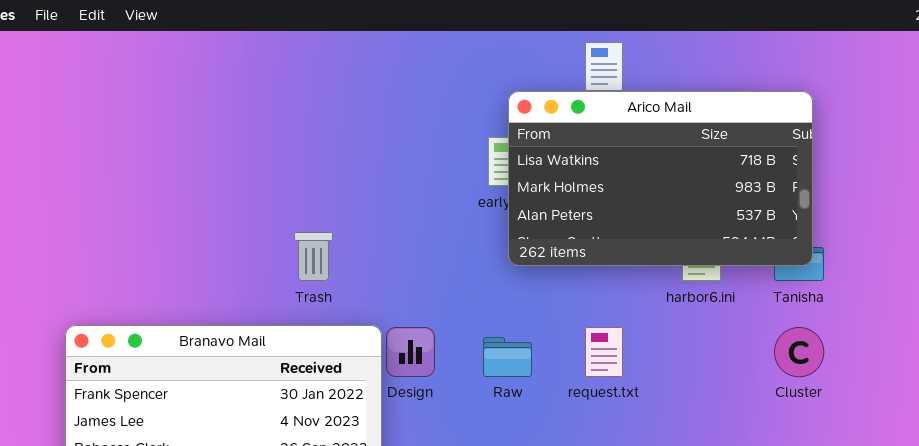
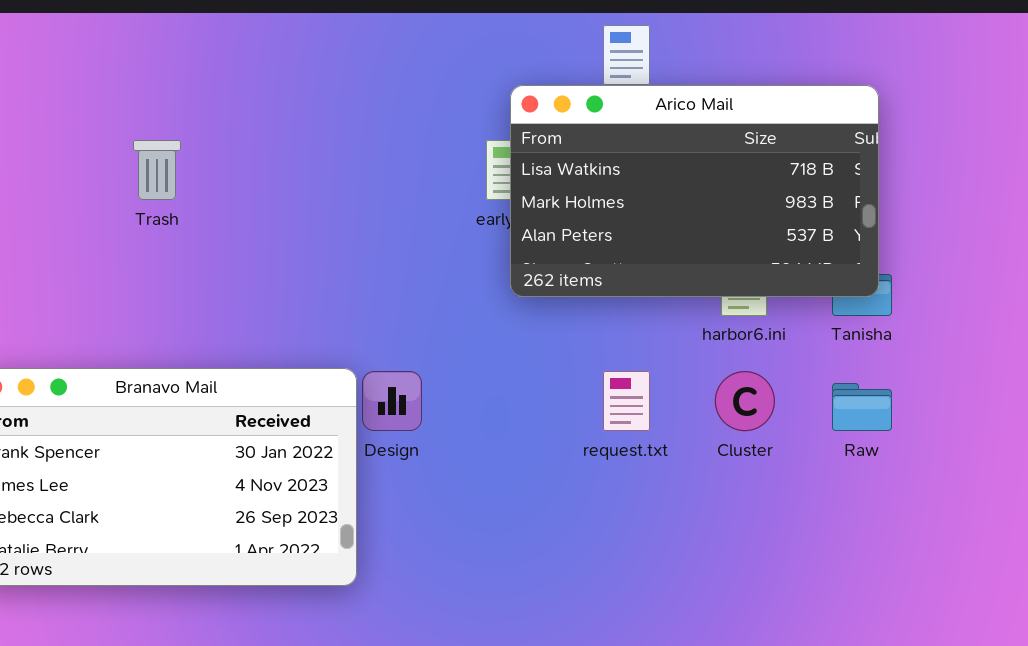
Trash: [294,232,333,281] -> [133,140,181,200], moved
Cluster: [774,327,824,377] -> [715,371,775,431], moved
Raw: [483,337,532,377] -> [832,383,892,431], moved

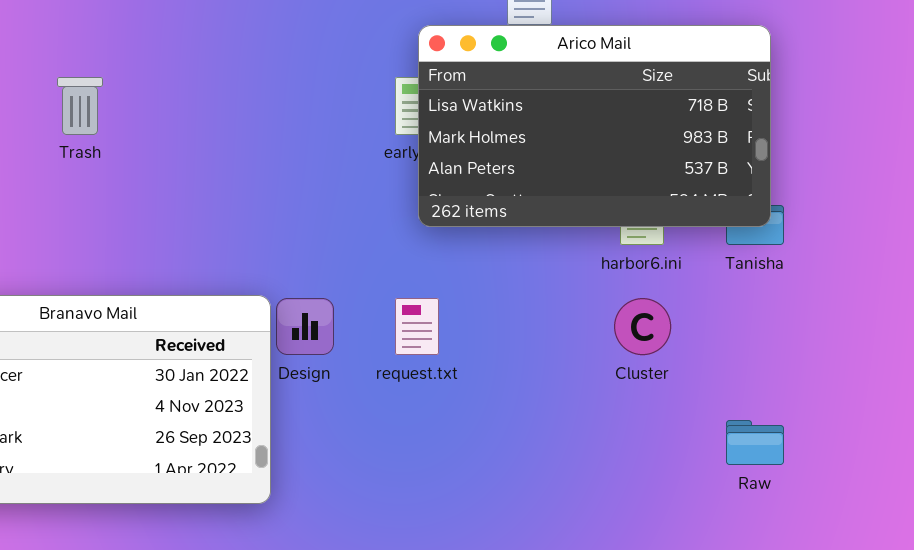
request.txt: [603,371,650,431] -> [395,298,439,355], moved
Raw: [832,383,892,431] -> [726,420,784,465], moved

